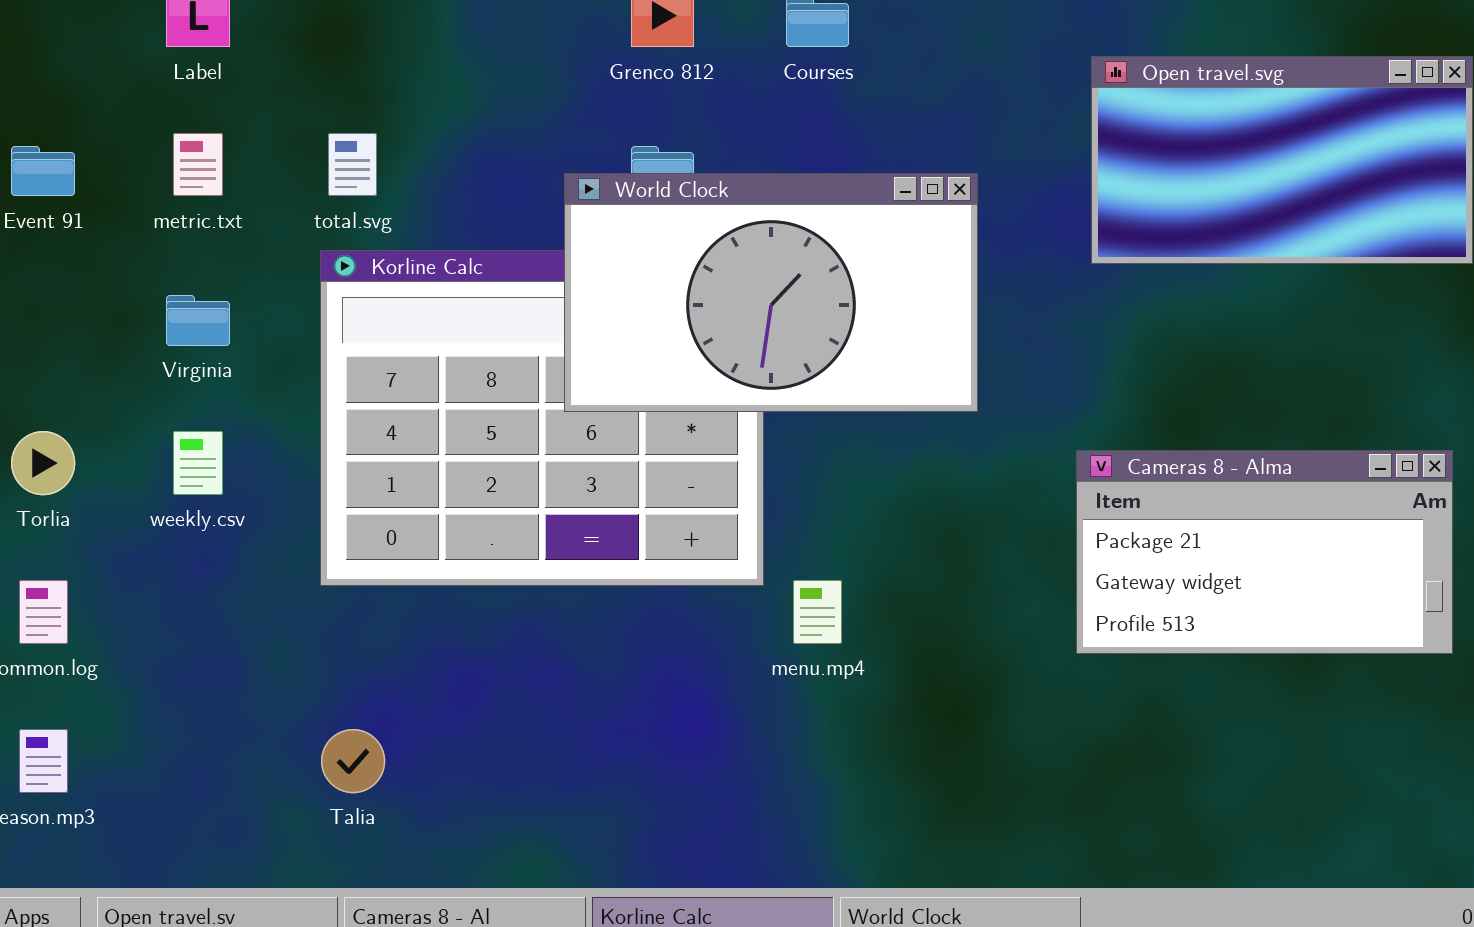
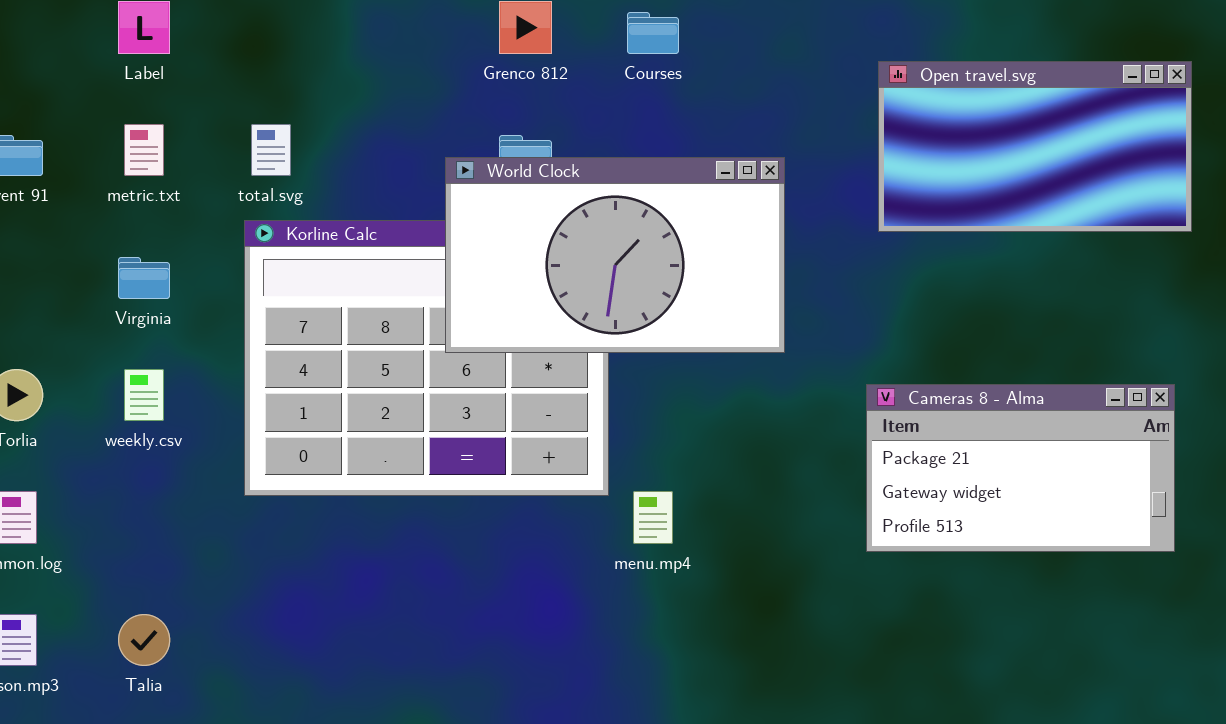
Talia: [321,729,385,793] -> [118,614,170,666], moved

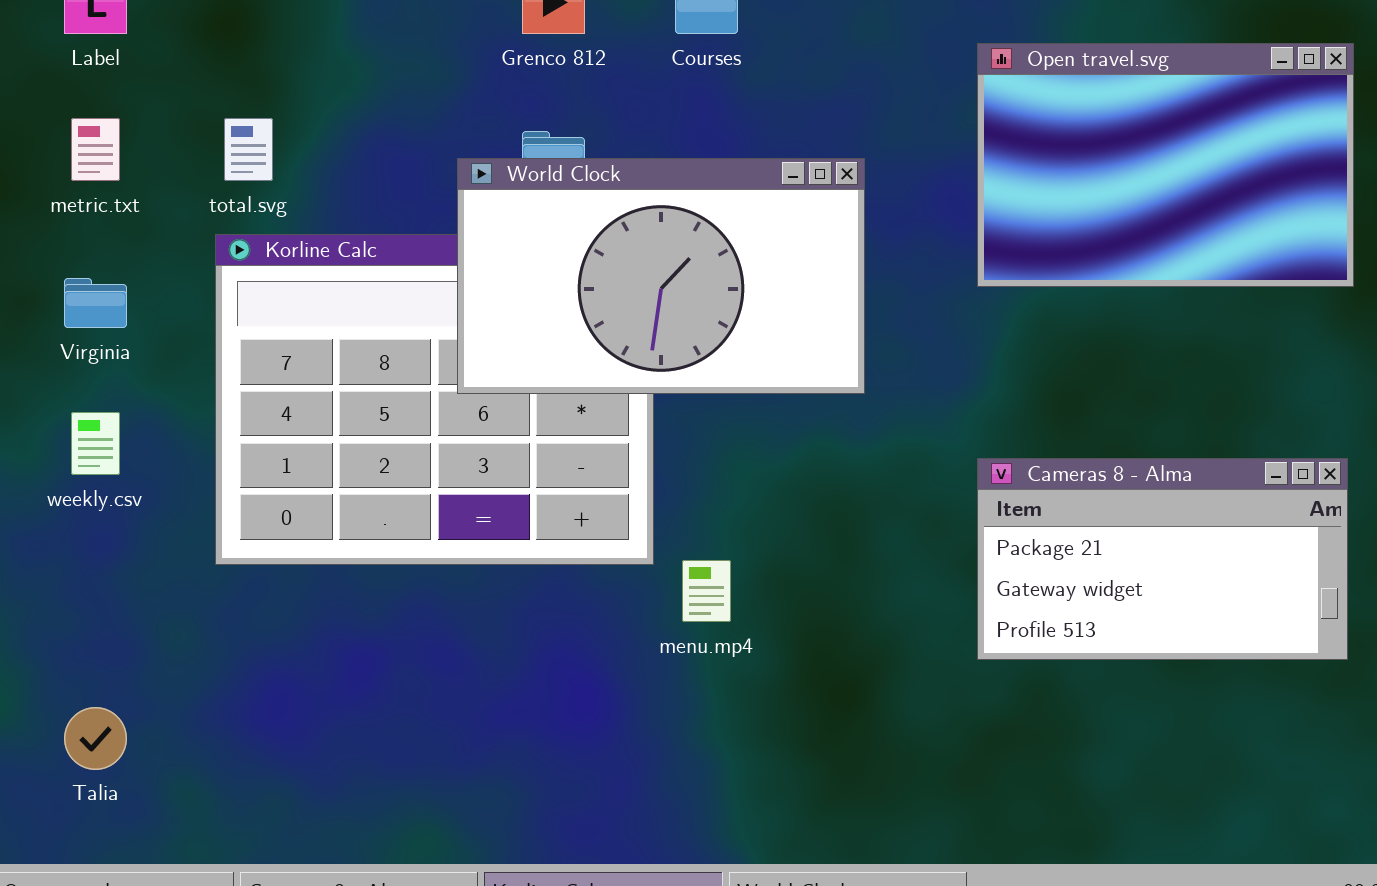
Open travel.svg: [878,61,1192,232] -> [977,43,1354,287], resized
Cameras 8 - Alma: [866,384,1175,552] -> [977,458,1348,660], moved

